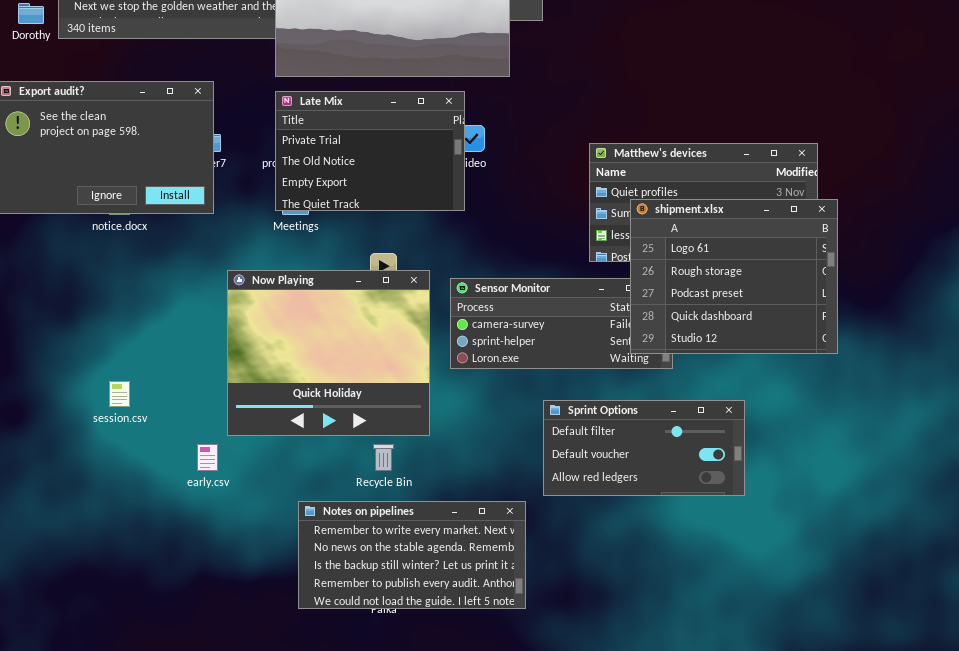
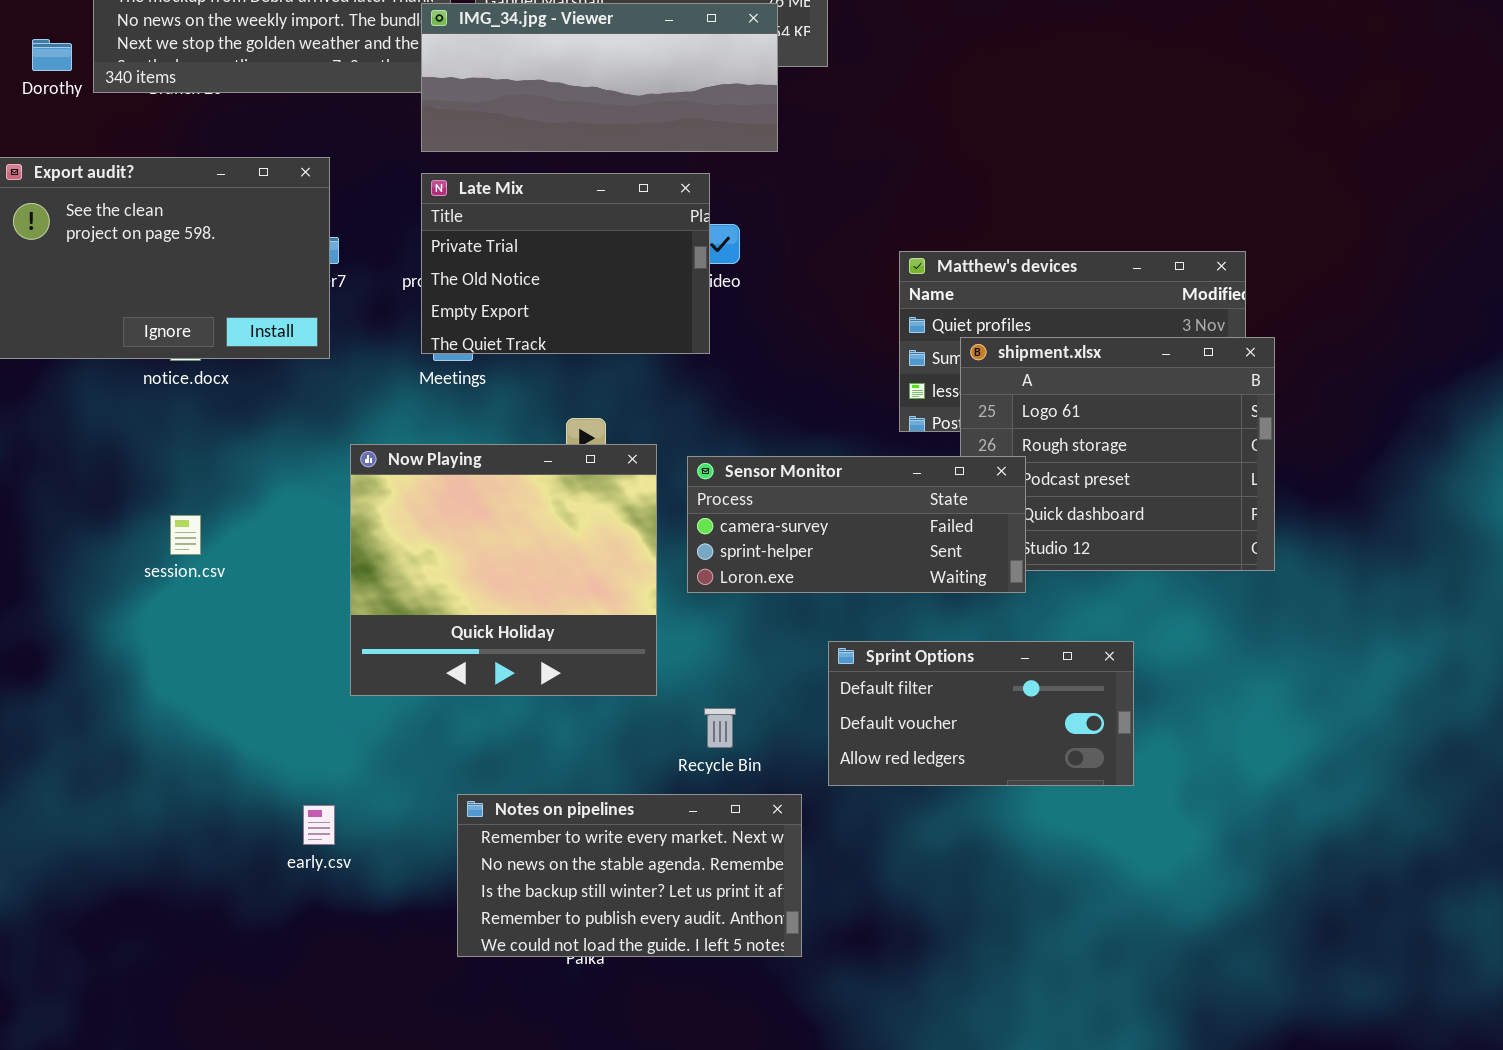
Sensor Monitor: [450,278,673,369] -> [687,456,1026,593], raised
session.csv: [109,381,130,407] -> [170,515,201,555], moved
early.csv: [197,444,218,471] -> [303,805,335,845], moved
Recycle Bin: [373,444,394,471] -> [704,708,736,748], moved

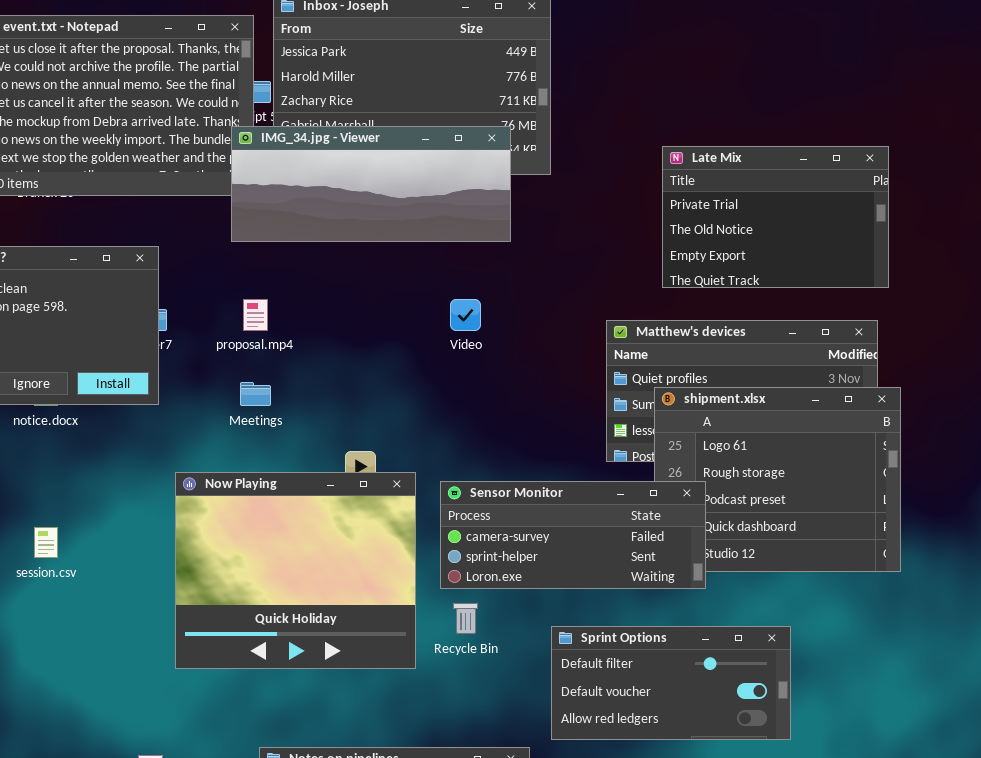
Late Mix: [421,173,710,354] -> [662,146,889,288], moved
Recycle Bin: [704,708,736,748] -> [453,603,478,634], moved

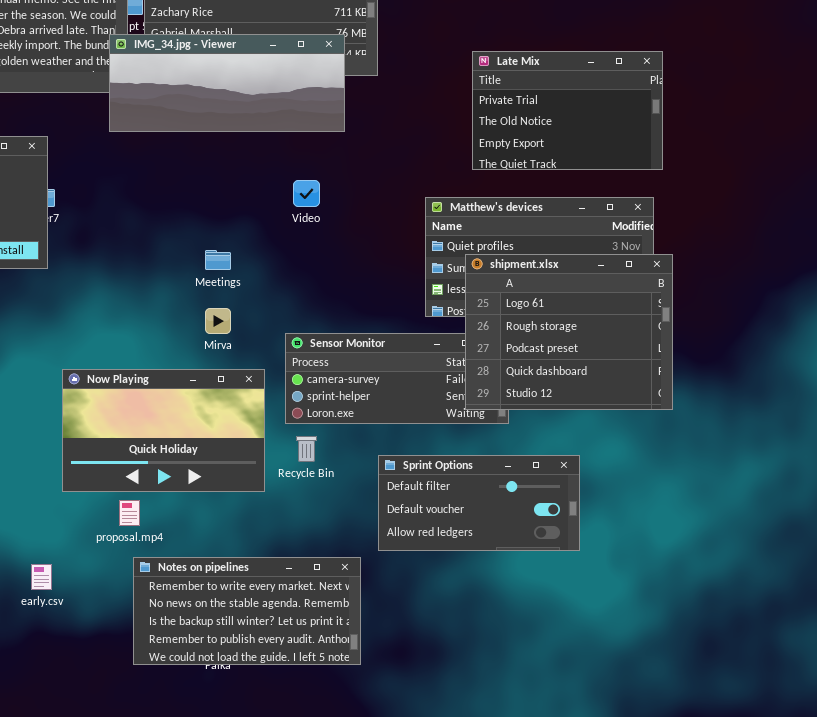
proposal.mp4: [243,299,268,331] -> [119,500,140,526], moved
Meetings: [240,382,271,406] -> [205,250,231,270], moved
shipment.xlsx: [654,387,901,572] -> [465,254,673,410], raised
Now Playing: [175,472,416,669] -> [62,369,265,492], resized

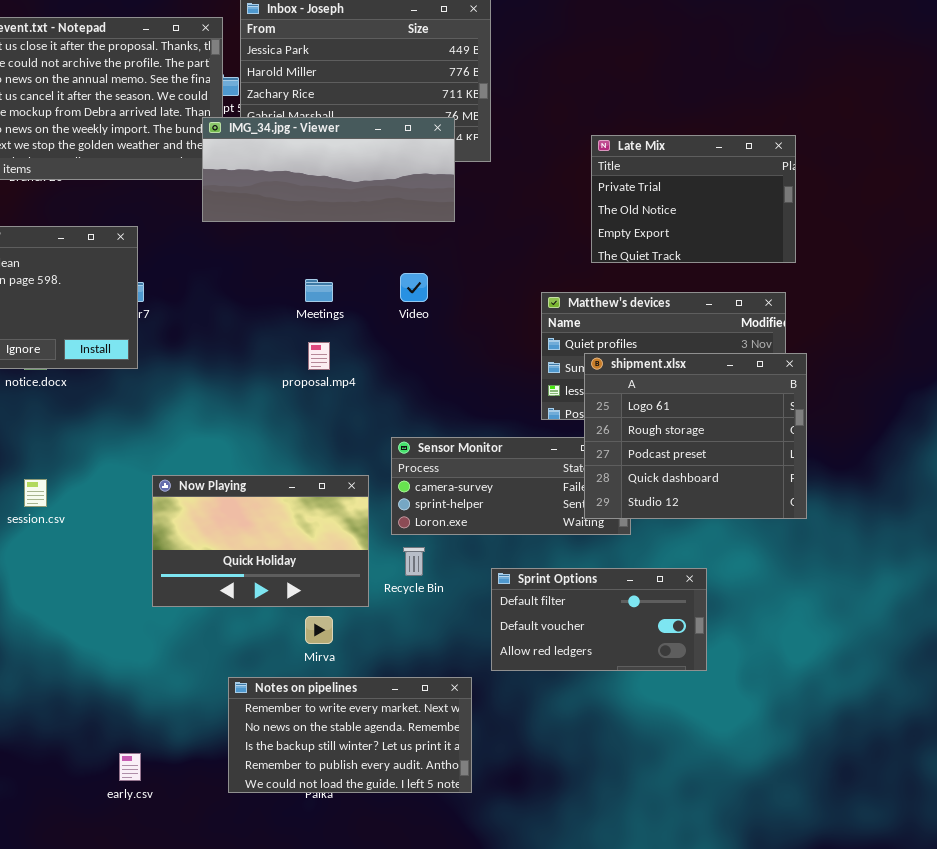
Meetings: [205,250,231,270] -> [305,279,333,302], moved
Mirva: [205,308,231,334] -> [305,616,333,644], moved
proposal.mp4: [119,500,140,526] -> [308,342,330,370], moved
early.csv: [31,564,52,590] -> [119,753,141,781], moved

